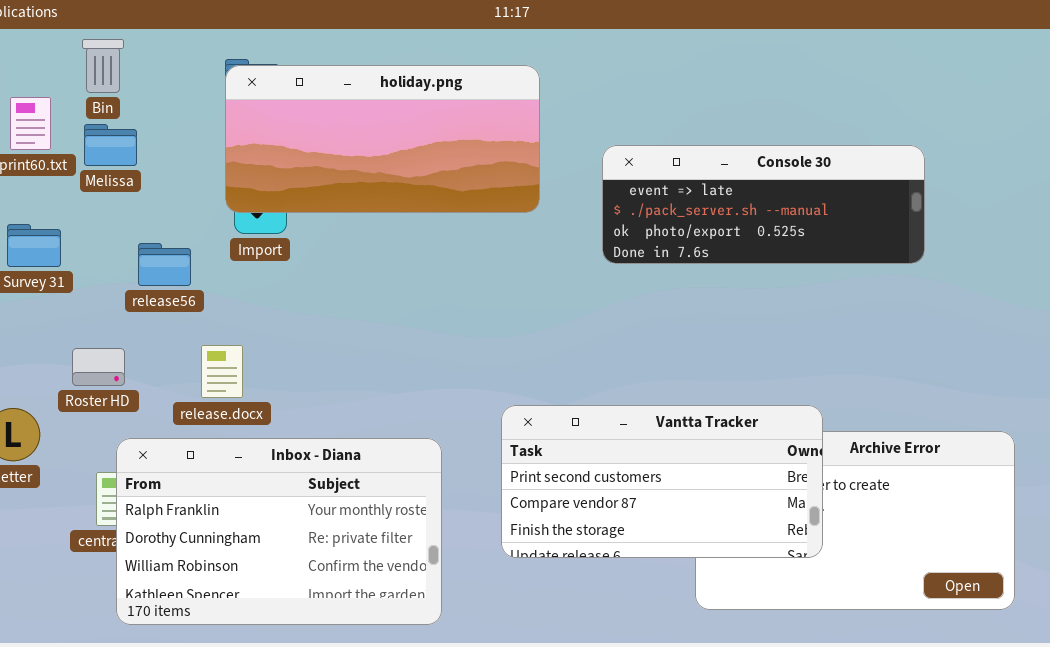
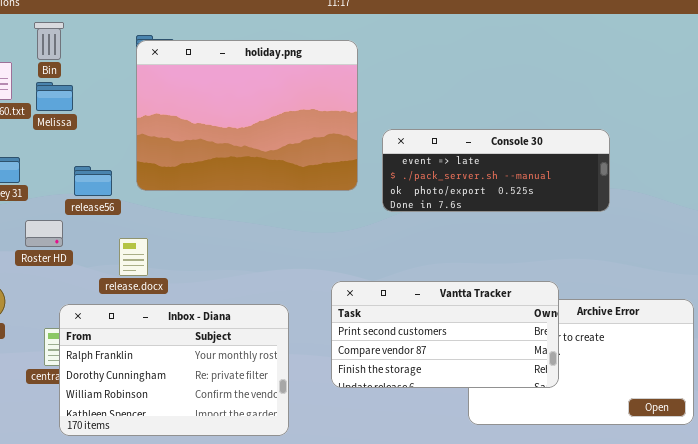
holiday.png: [225,65,540,213] -> [136,40,358,191], resized
Console 30: [602,145,925,264] -> [382,129,610,212], moved
Roster HD: [72,348,125,386] -> [25,220,63,247], moved

